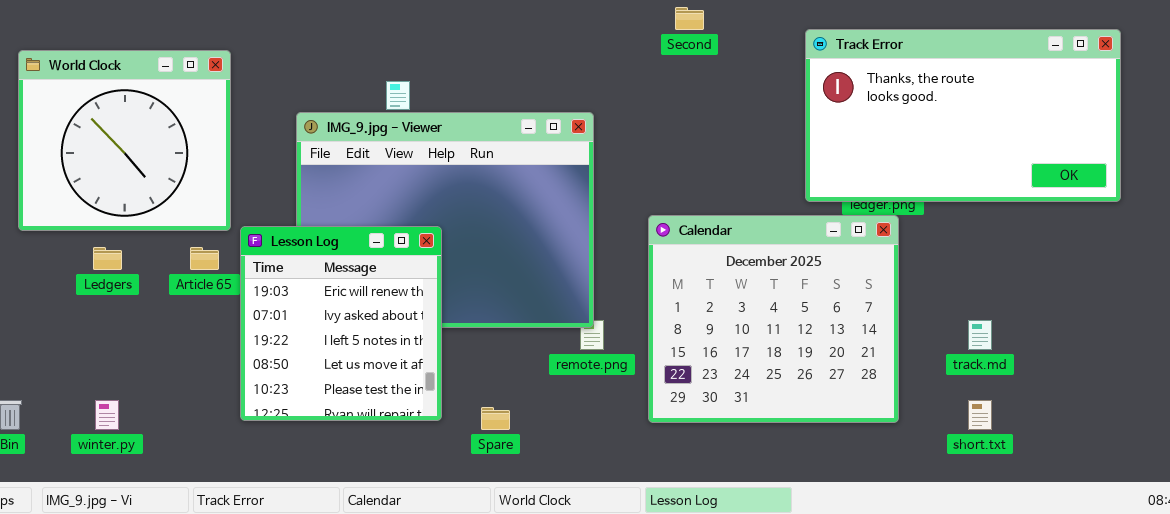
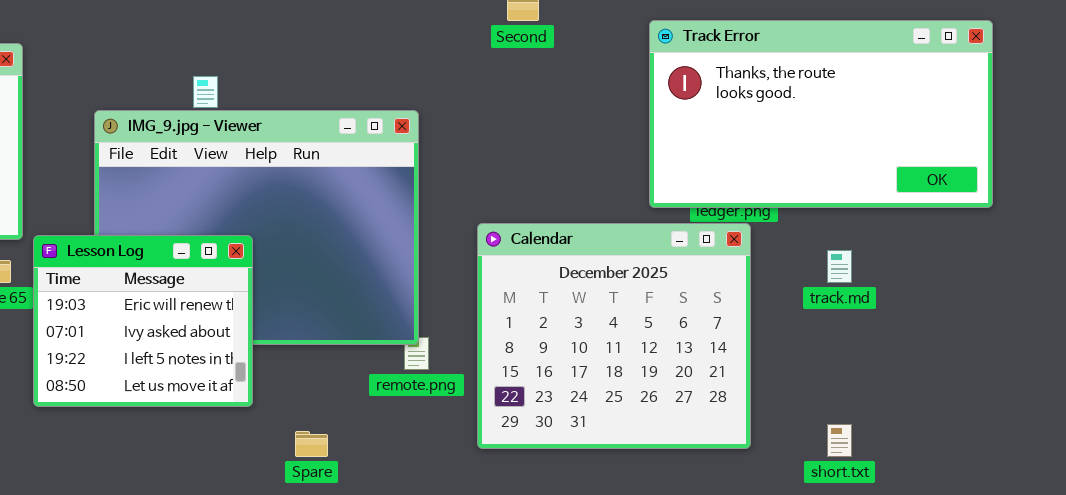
Lesson Log: [240,226,442,421] -> [33,235,253,407], resized
track.md: [968,320,992,350] -> [827,250,852,283], moved

